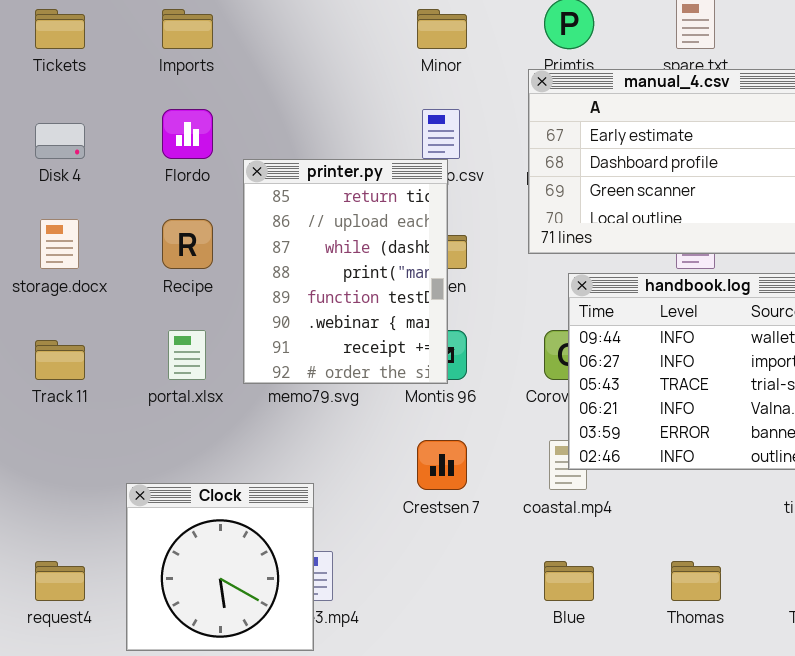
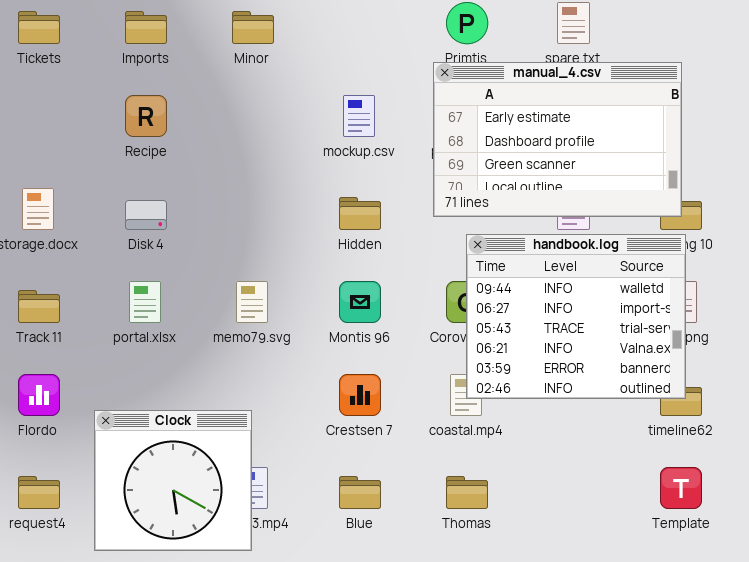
Minor: [417,9,467,49] -> [232,11,274,44], moved
Flordo: [162,109,213,159] -> [18,374,60,416], moved
Disk 4: [35,123,85,159] -> [125,200,167,230], moved
printer.py: [243,159,448,384] -> none, closed
Recipe: [162,219,213,269] -> [125,95,167,137], moved
Blue: [544,561,594,601] -> [339,476,381,509], moved
Thomas: [671,561,721,601] -> [446,476,488,509], moved

